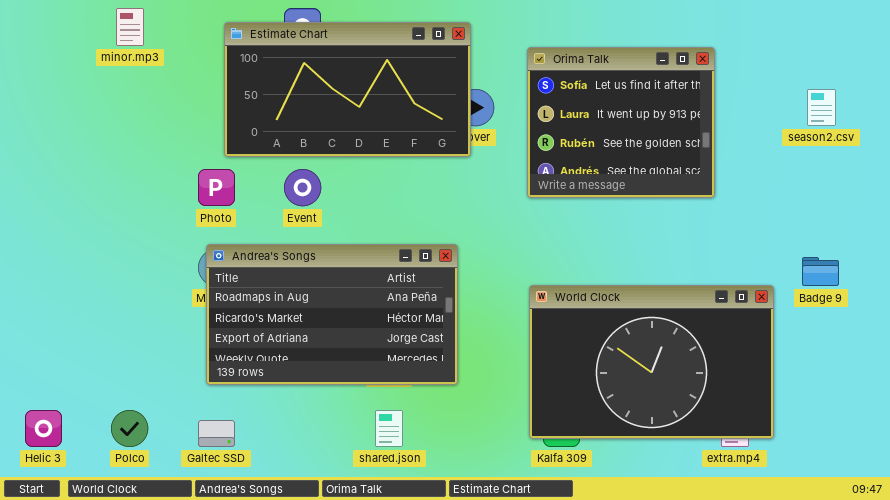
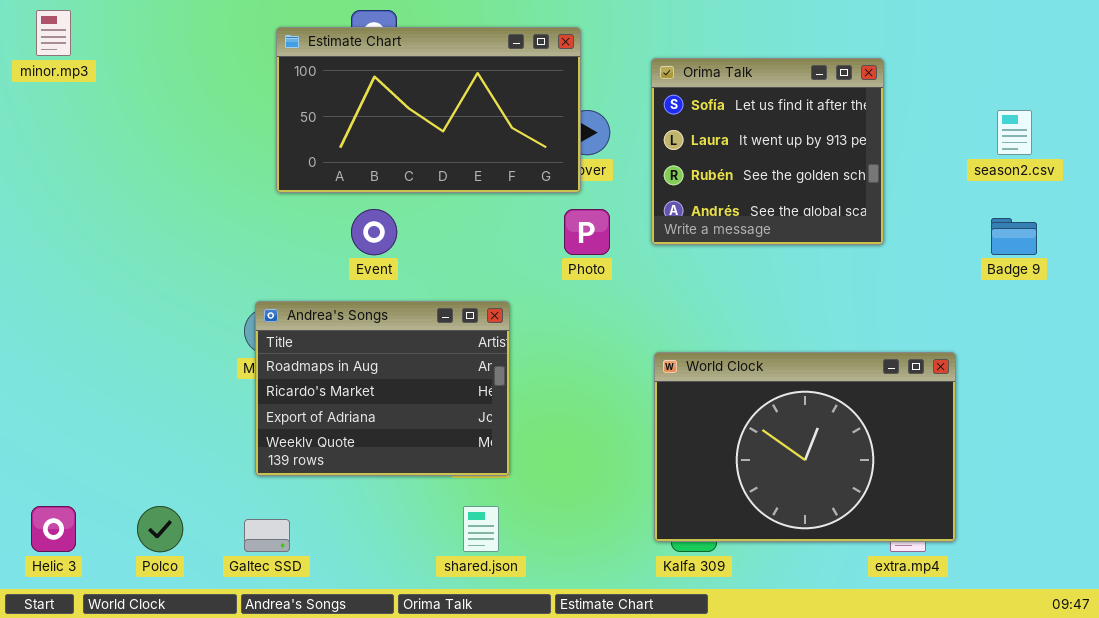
minor.mp3: [116,8,144,46] -> [36,10,71,56], moved
Photo: [198,169,235,206] -> [564,209,610,255], moved
Andrea's Songs: [206,244,458,385] -> [255,301,510,476], resized
Badge 9: [802,257,839,286] -> [991,218,1037,255], moved

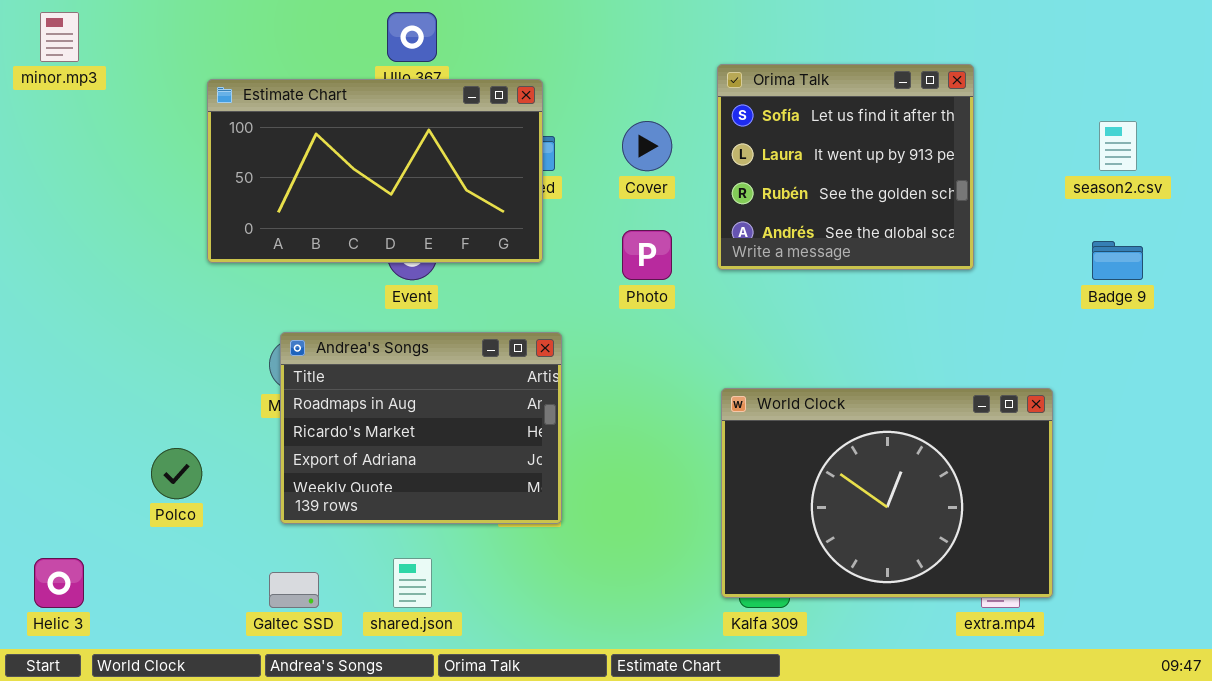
Estimate Chart: [276,27,581,193] -> [207,79,543,263], moved
Polco: [137,506,183,552] -> [151,448,202,499], moved
shared.json: [463,506,499,552] -> [393,558,432,608], moved

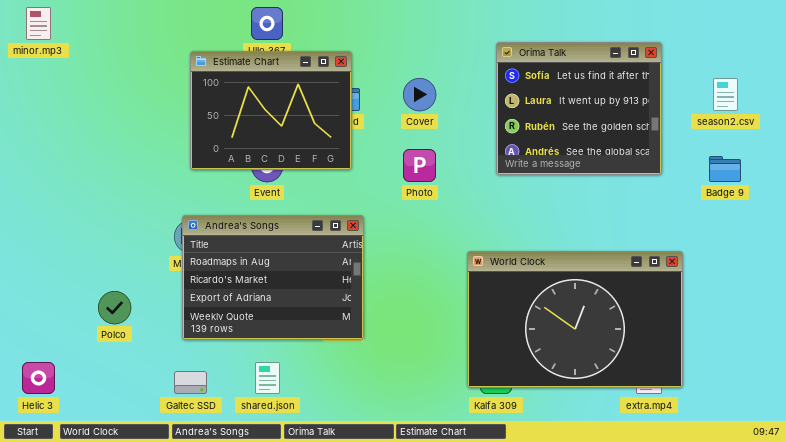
Orima Talk: [717,64,974,270] -> [496,42,662,175], moved
Estimate Chart: [207,79,543,263] -> [190,51,352,170], resized

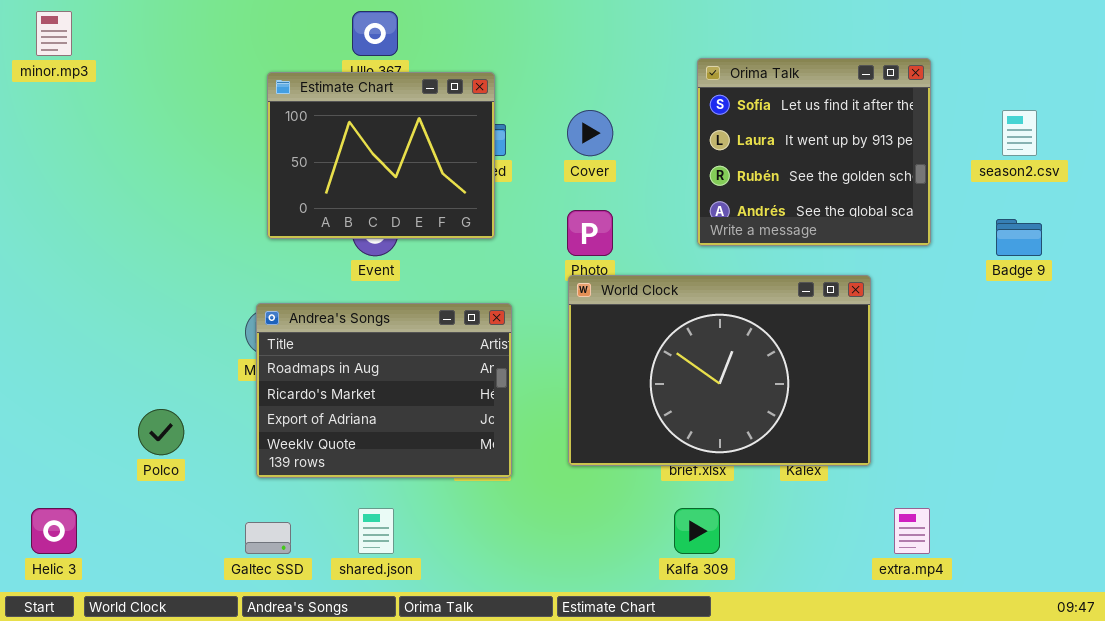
World Clock: [467,251,683,388] -> [568,275,871,466], moved

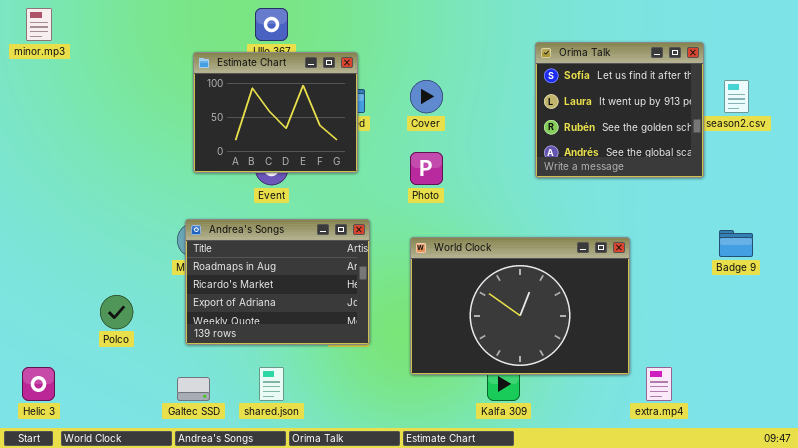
Orima Talk: [697,58,931,246] -> [535,42,704,178], moved
Badge 9: [996,219,1042,256] -> [719,230,753,257], moved
World Clock: [568,275,871,466] -> [410,237,630,375], moved

